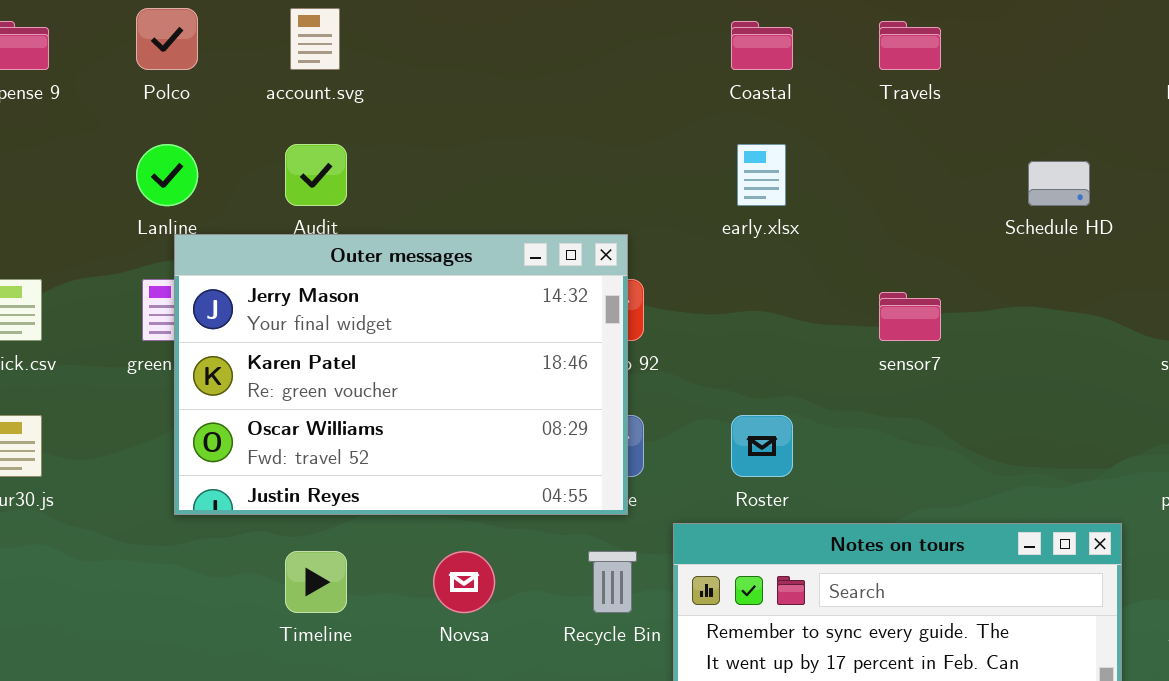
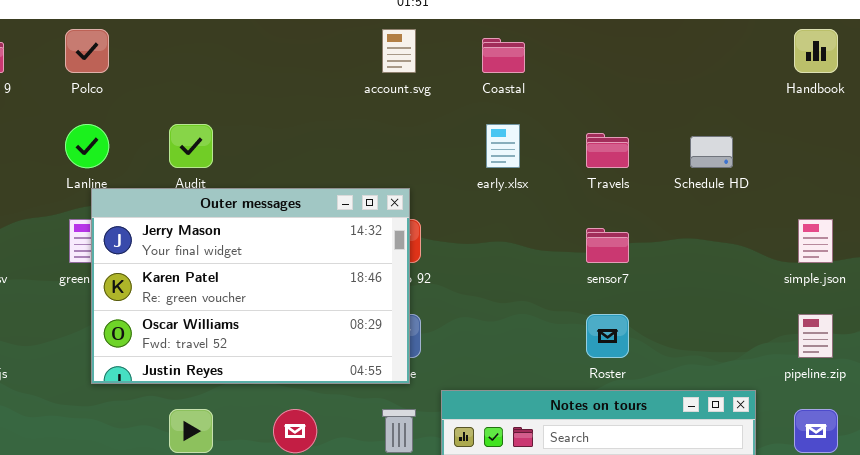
account.svg: [290,8,340,70] -> [382,29,416,73], moved
Travels: [879,21,941,70] -> [586,133,629,168], moved
Roster: [731,415,793,477] -> [586,314,629,358], moved

